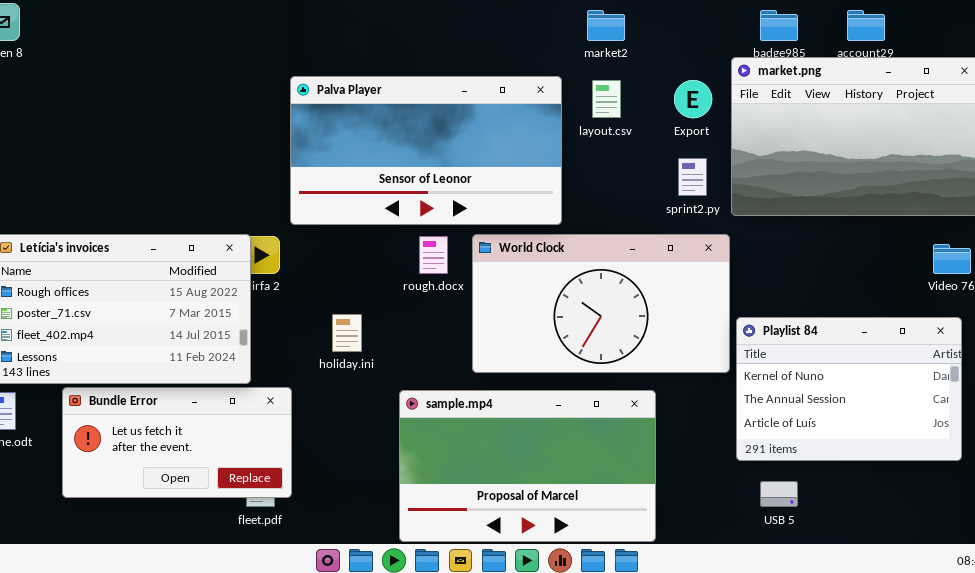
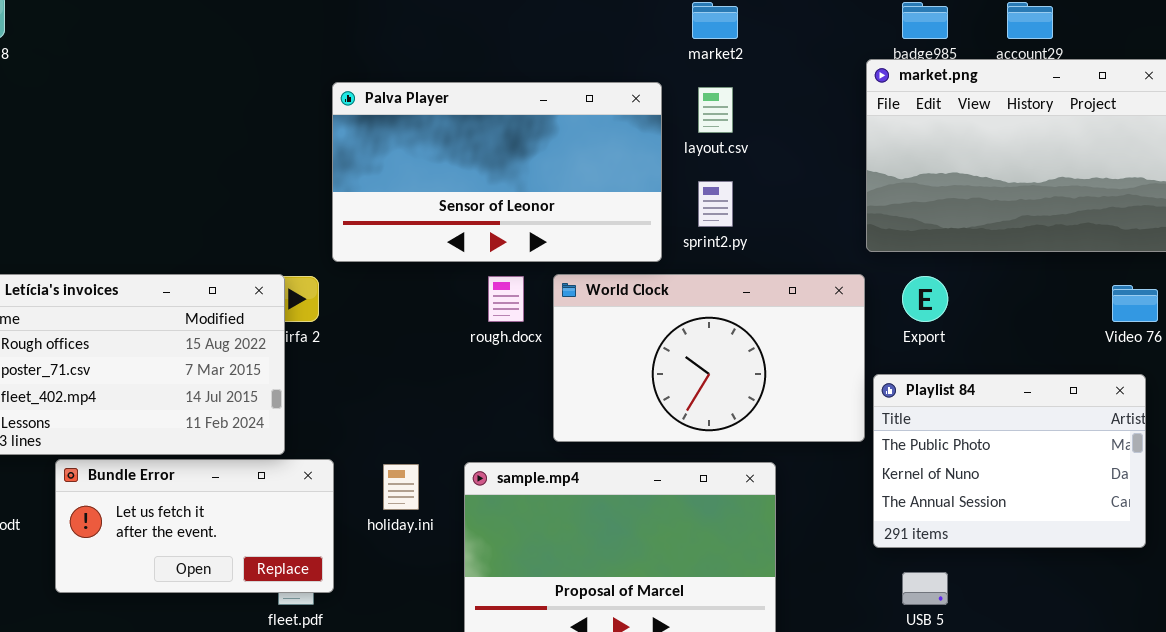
Export: [674,80,712,118] -> [902,276,948,322], moved
sprint2.py: [678,158,707,196] -> [698,181,733,227], moved
holiday.ini: [332,314,362,352] -> [383,464,419,510], moved
Playlist 84: [736,317,962,461] -> [873,374,1146,548], scrolled up 1 row

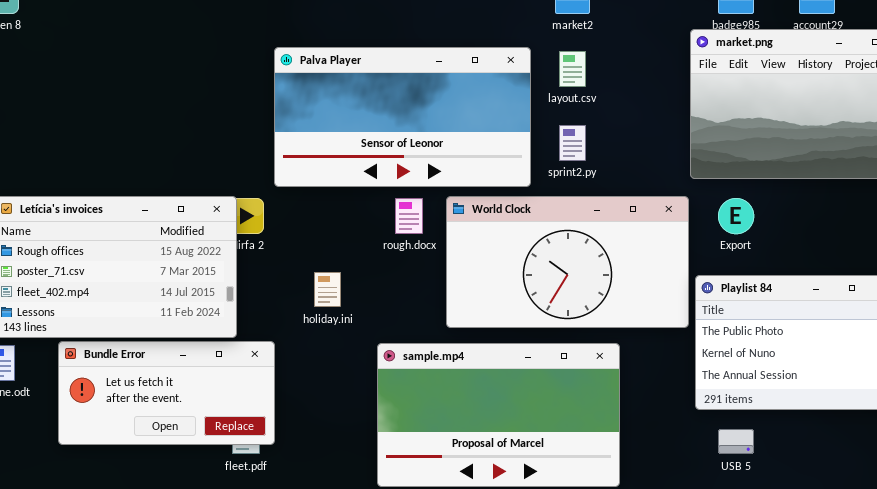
holiday.ini: [383,464,419,510] -> [314,272,341,307], moved

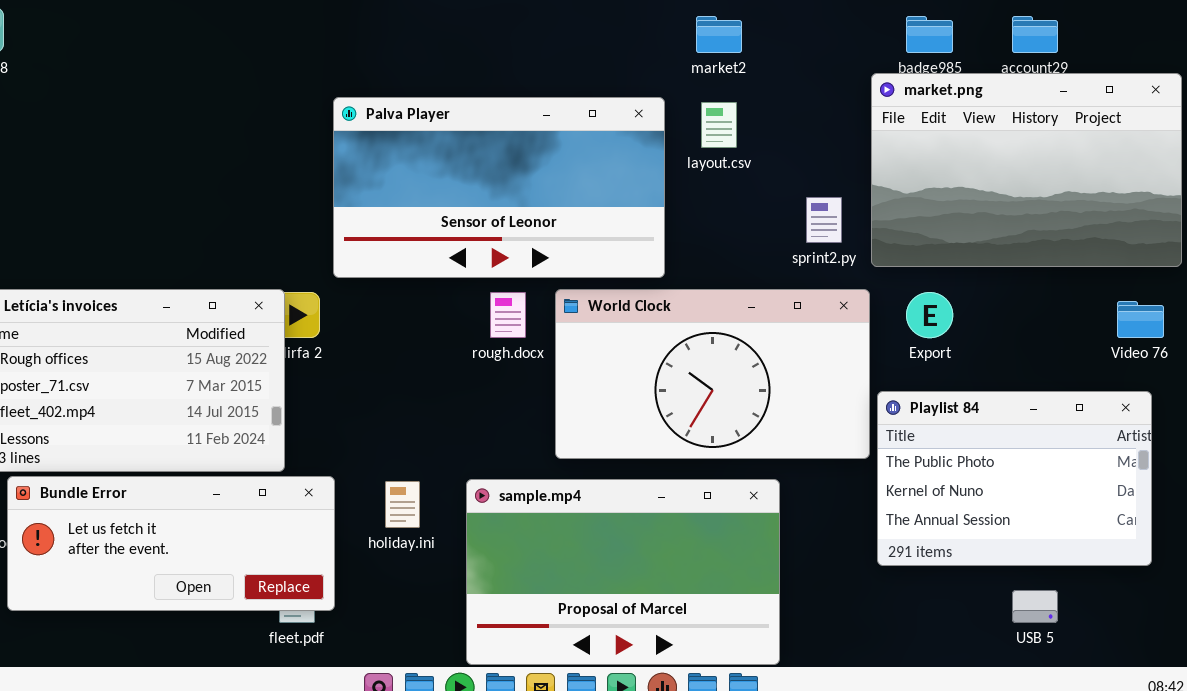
sprint2.py: [559,125,586,161] -> [806,197,842,243], moved
holiday.ini: [314,272,341,307] -> [385,481,420,528], moved
Bundle Error: [58,341,275,445] -> [7,476,335,611], resized
USB 5: [718,429,754,454] -> [1012,590,1058,623], moved

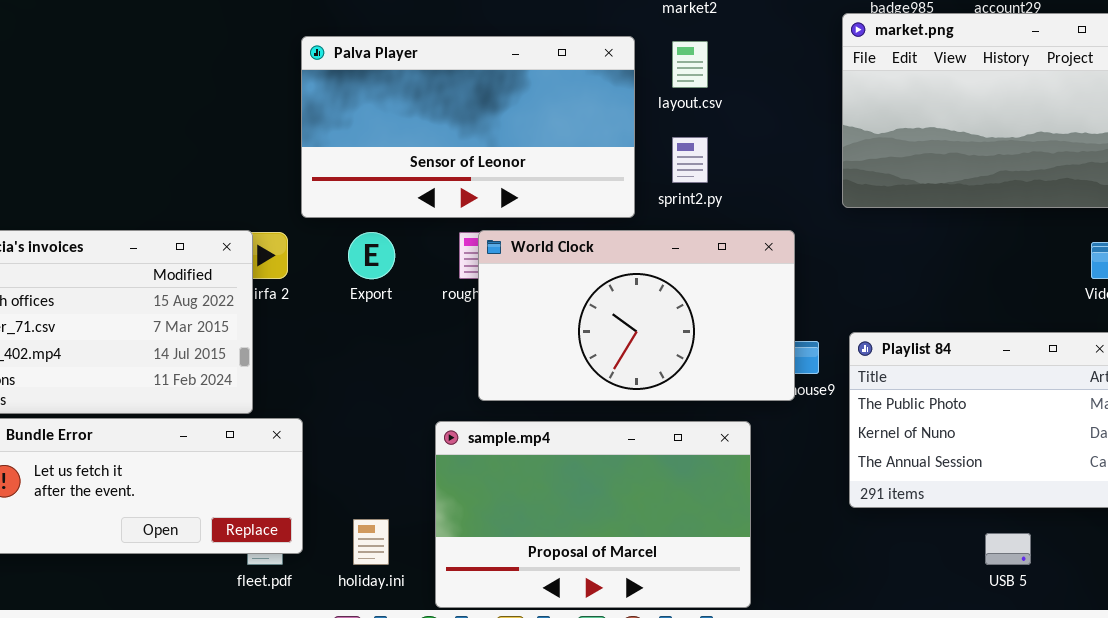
sprint2.py: [806,197,842,243] -> [672,137,708,183], moved
World Clock: [555,289,870,459] -> [478,230,795,401], moved
Export: [906,292,953,338] -> [348,232,395,279], moved
holiday.ini: [385,481,420,528] -> [353,519,389,565], moved

